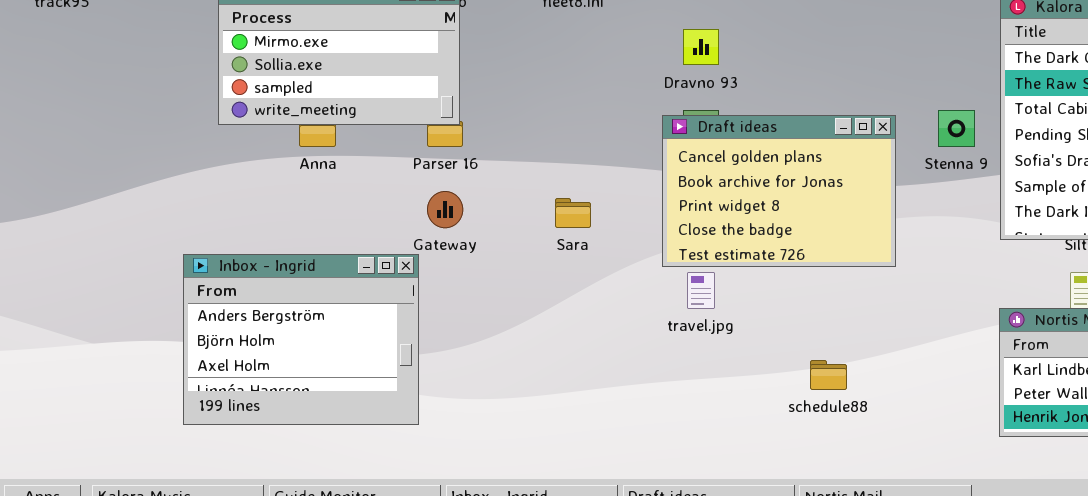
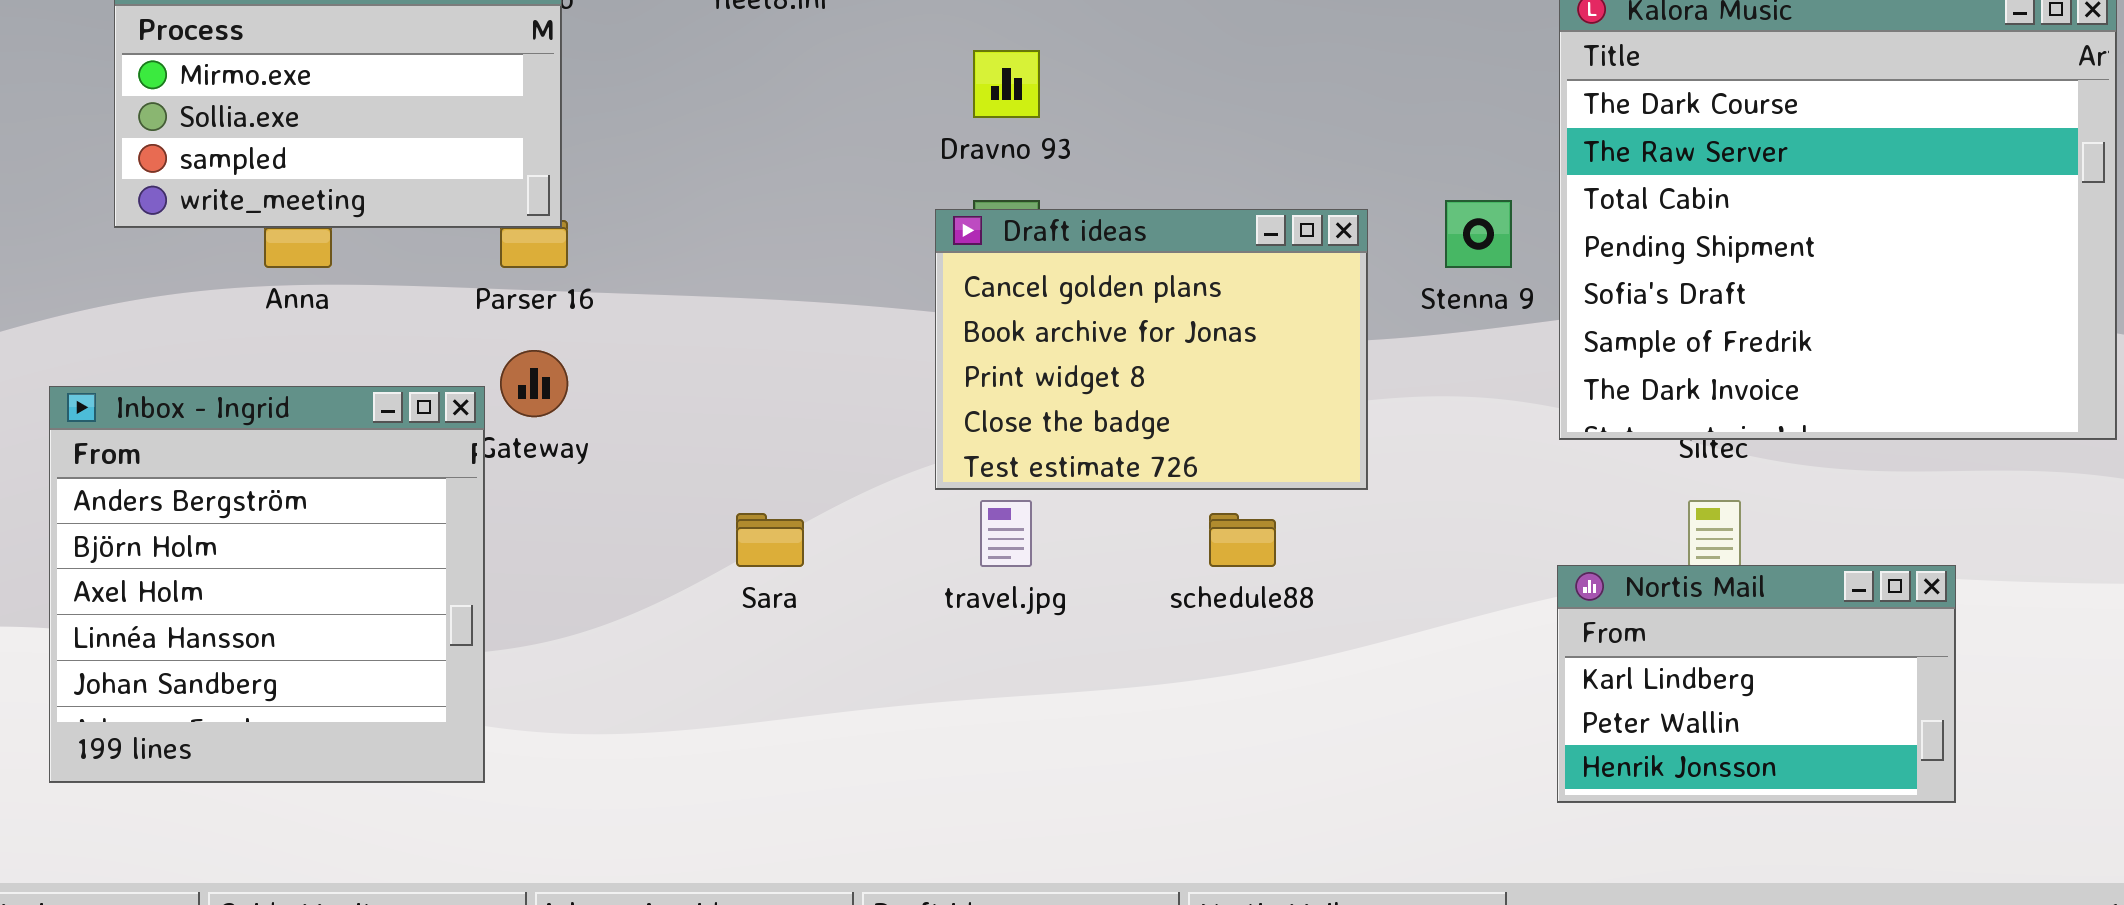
Sara: [555,198,591,228] -> [736,513,804,567], moved
Inbox - Ingrid: [183,254,419,425] -> [49,386,485,783], resized
schedule88: [810,360,847,390] -> [1209,513,1276,567], moved

